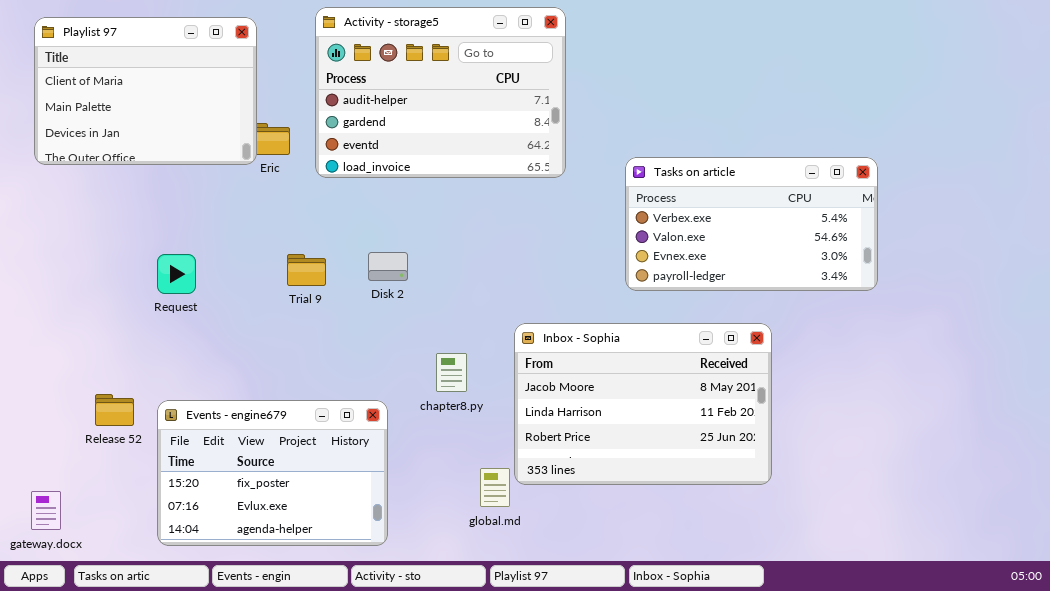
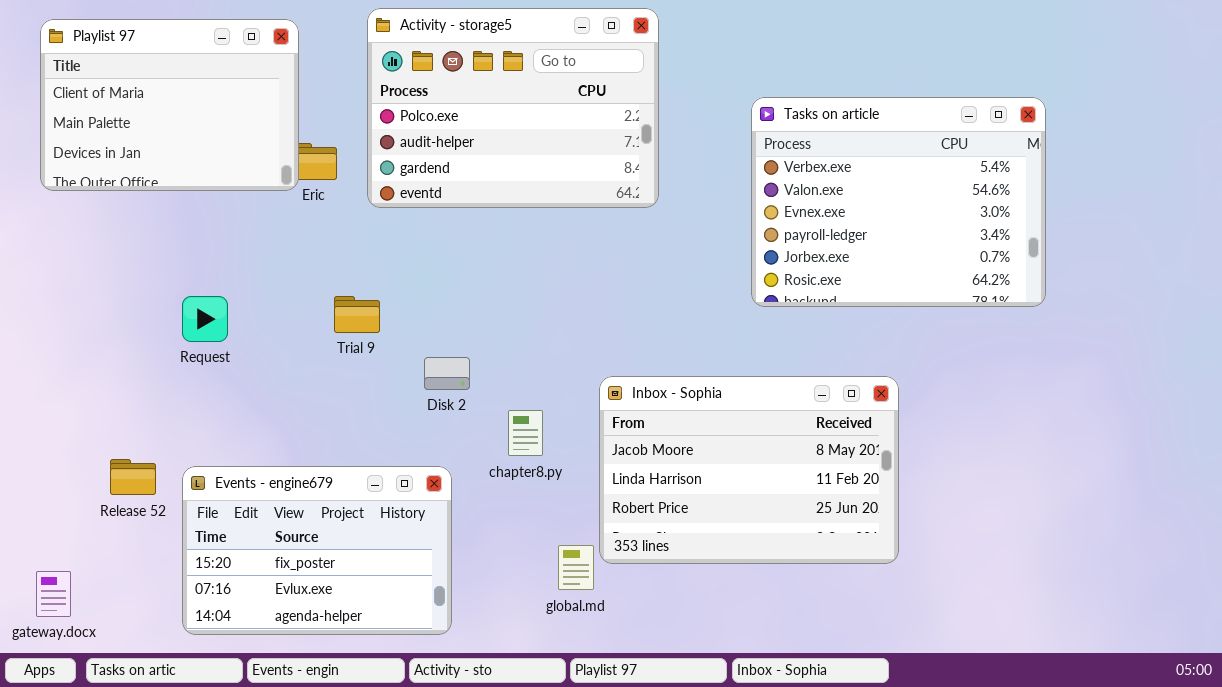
Activity - storage5: [315,7,566,178] -> [367,8,659,208], scrolled up 1 row
Tasks on article: [625,157,878,291] -> [751,97,1046,307], moved, resized
Disk 2: [368,252,408,281] -> [424,357,470,390], moved

